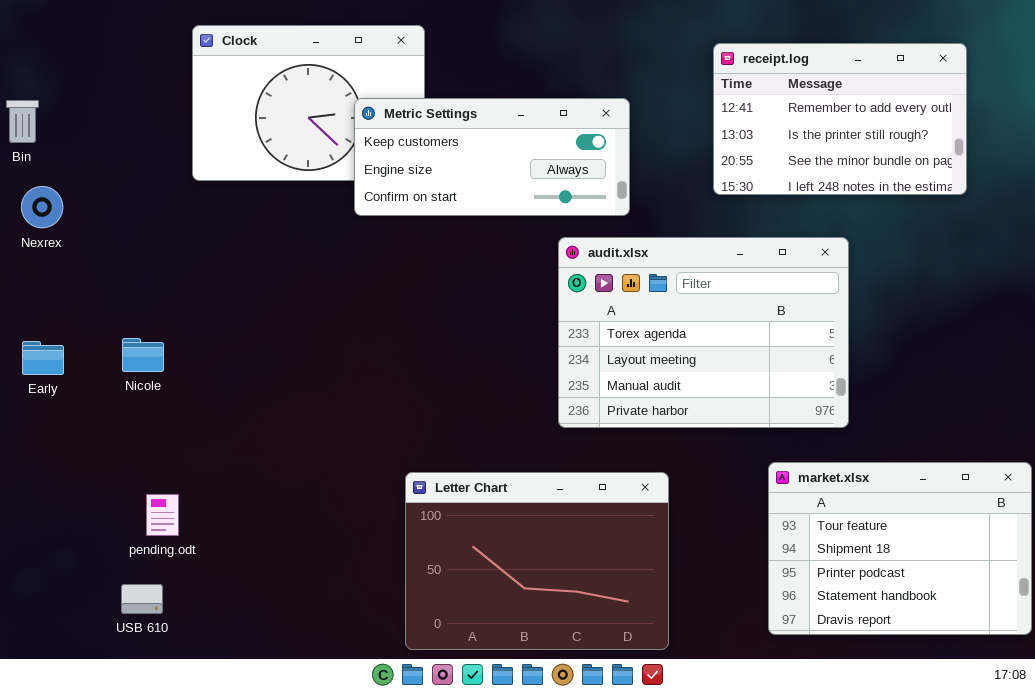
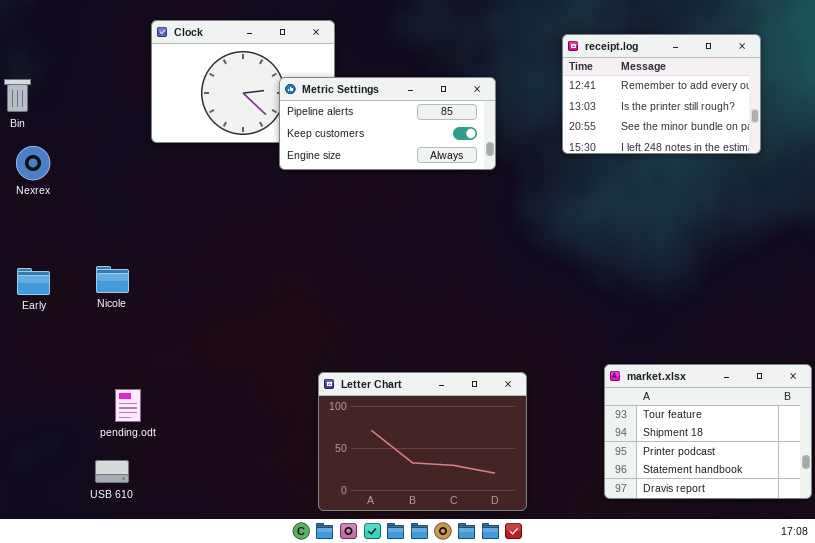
Metric Settings: [354,98,630,216] -> [279,77,496,170], scrolled up 1 row
audit.xlsx: [558,237,849,428] -> none, closed

